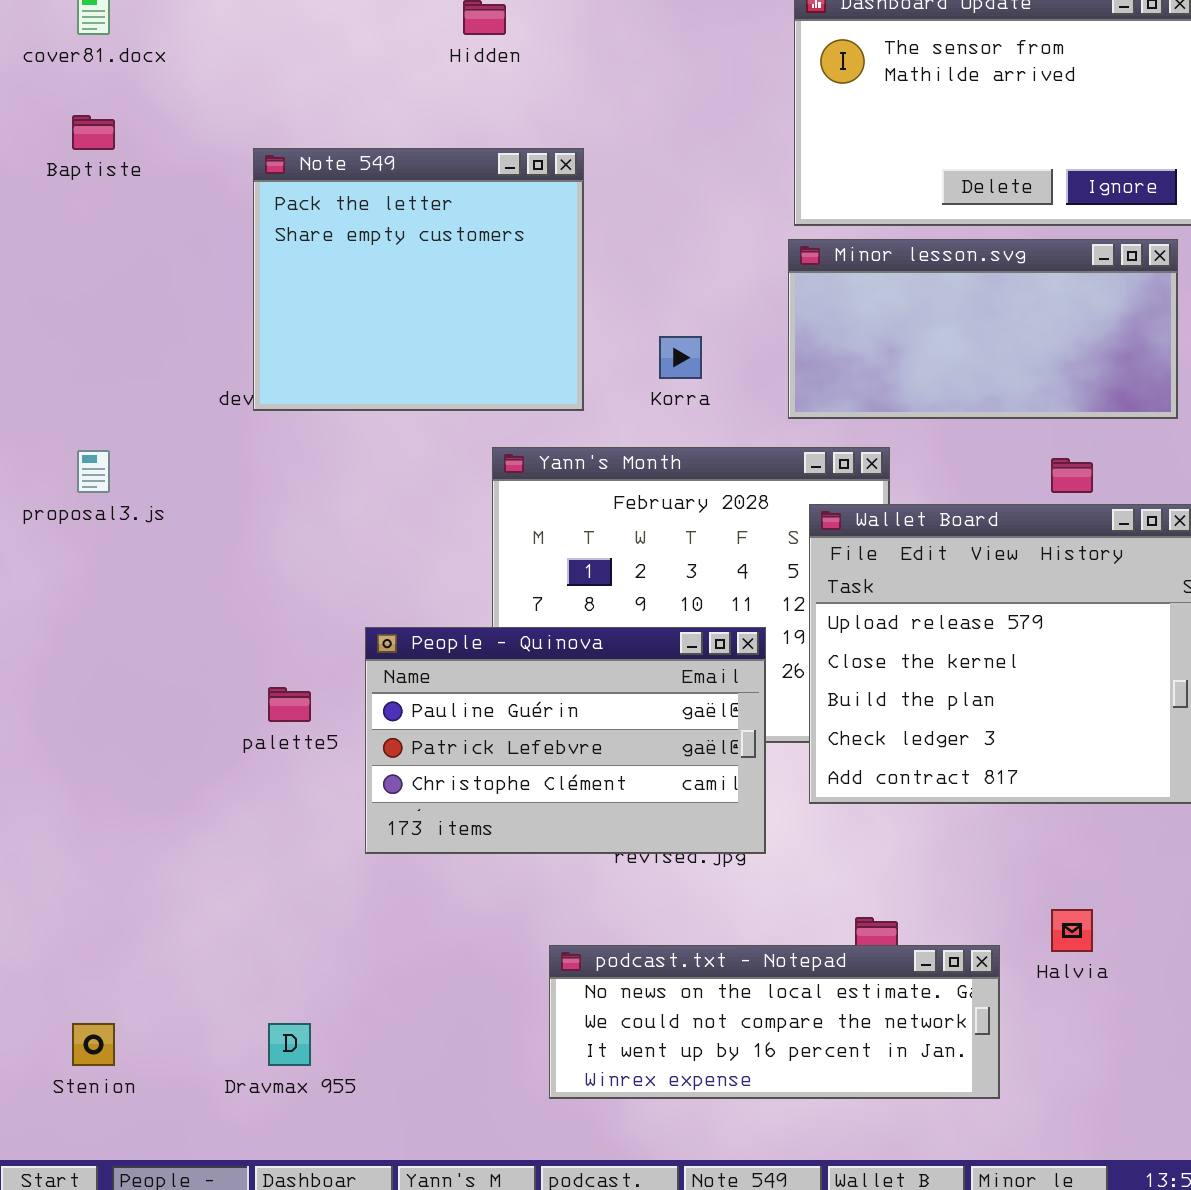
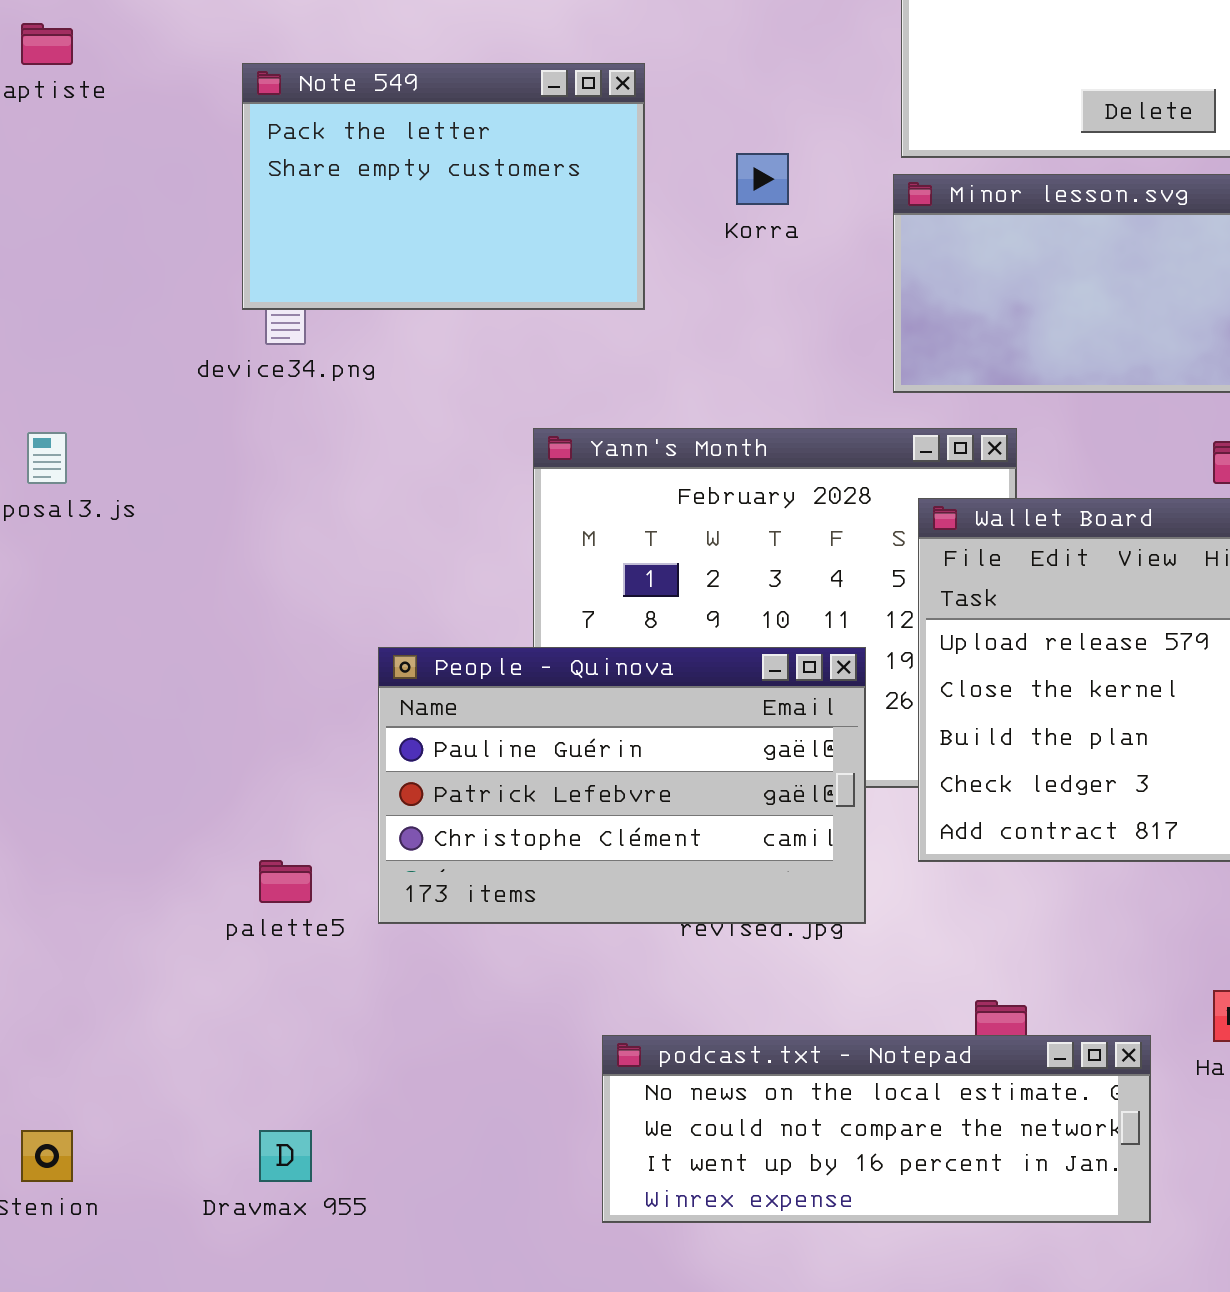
Note 549: [253,148,584,411] -> [242,63,645,310], resized
Korra: [659,336,702,379] -> [736,153,789,205], moved
palette5: [268,687,311,722] -> [259,860,312,903], moved

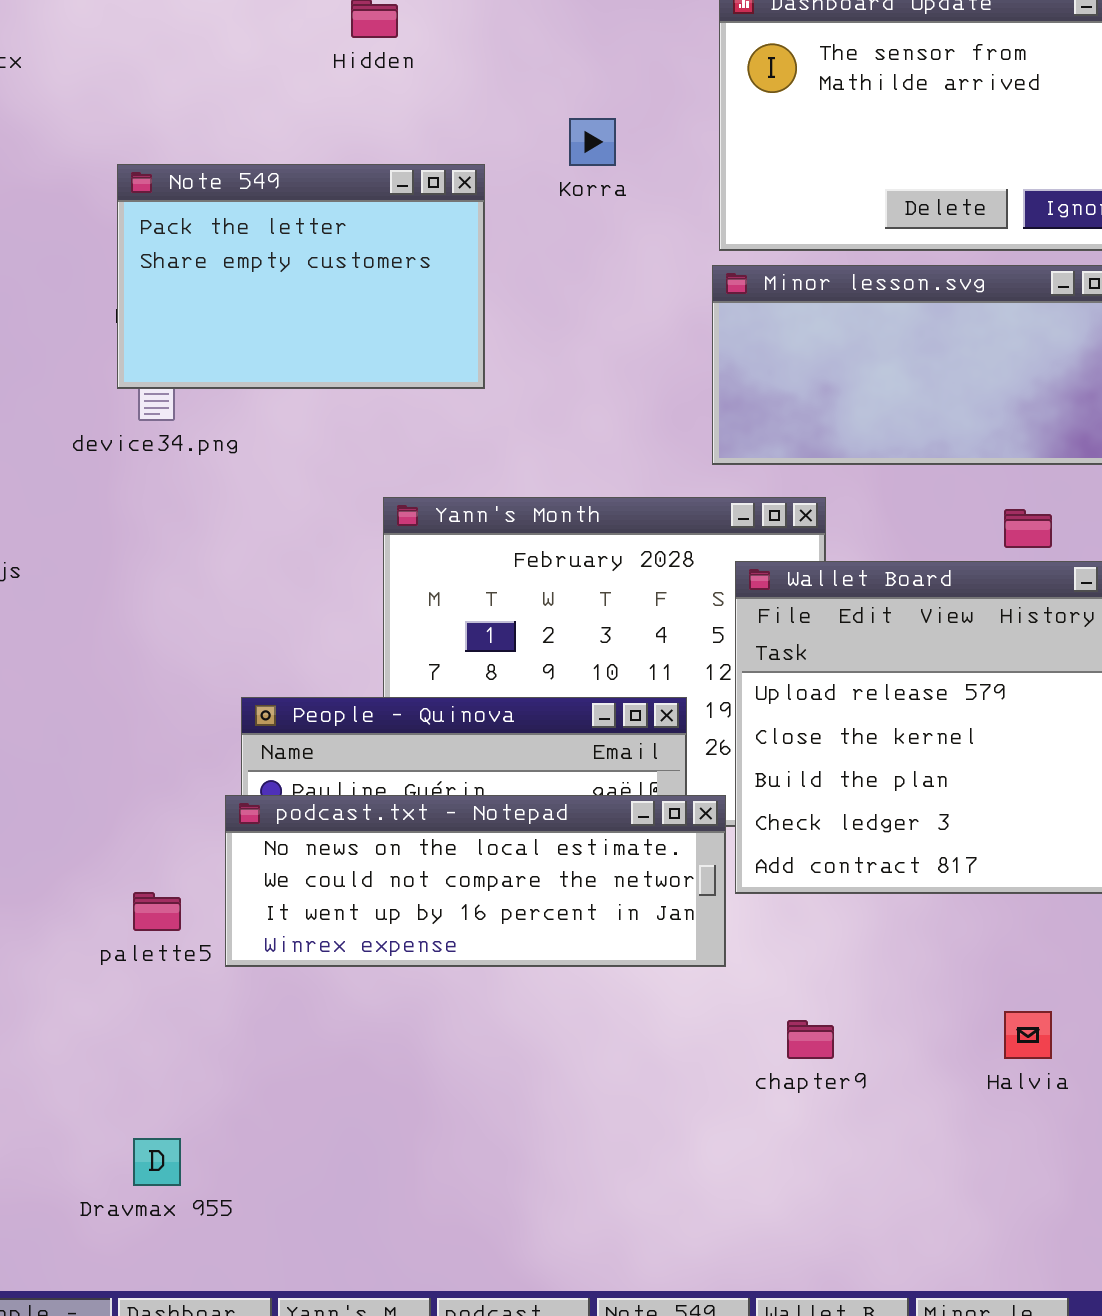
Korra: [736,153,789,205] -> [569,118,616,166], moved
podcast.txt - Notepad: [602,1035,1151,1223] -> [225,795,726,967], moved

